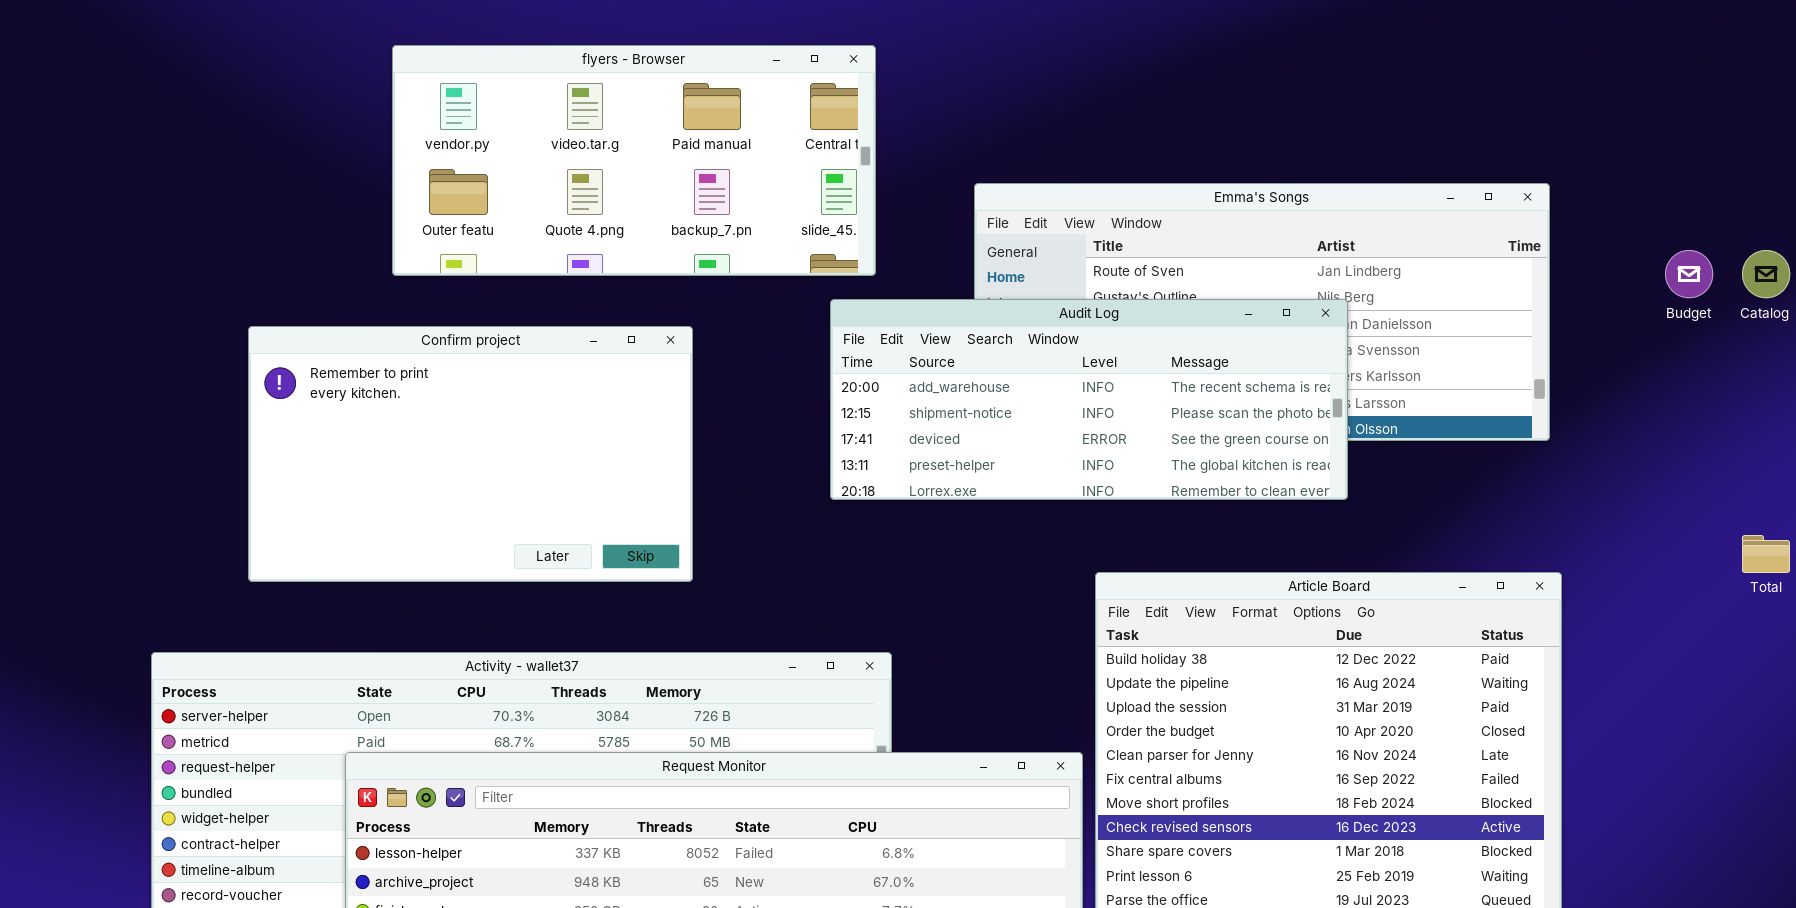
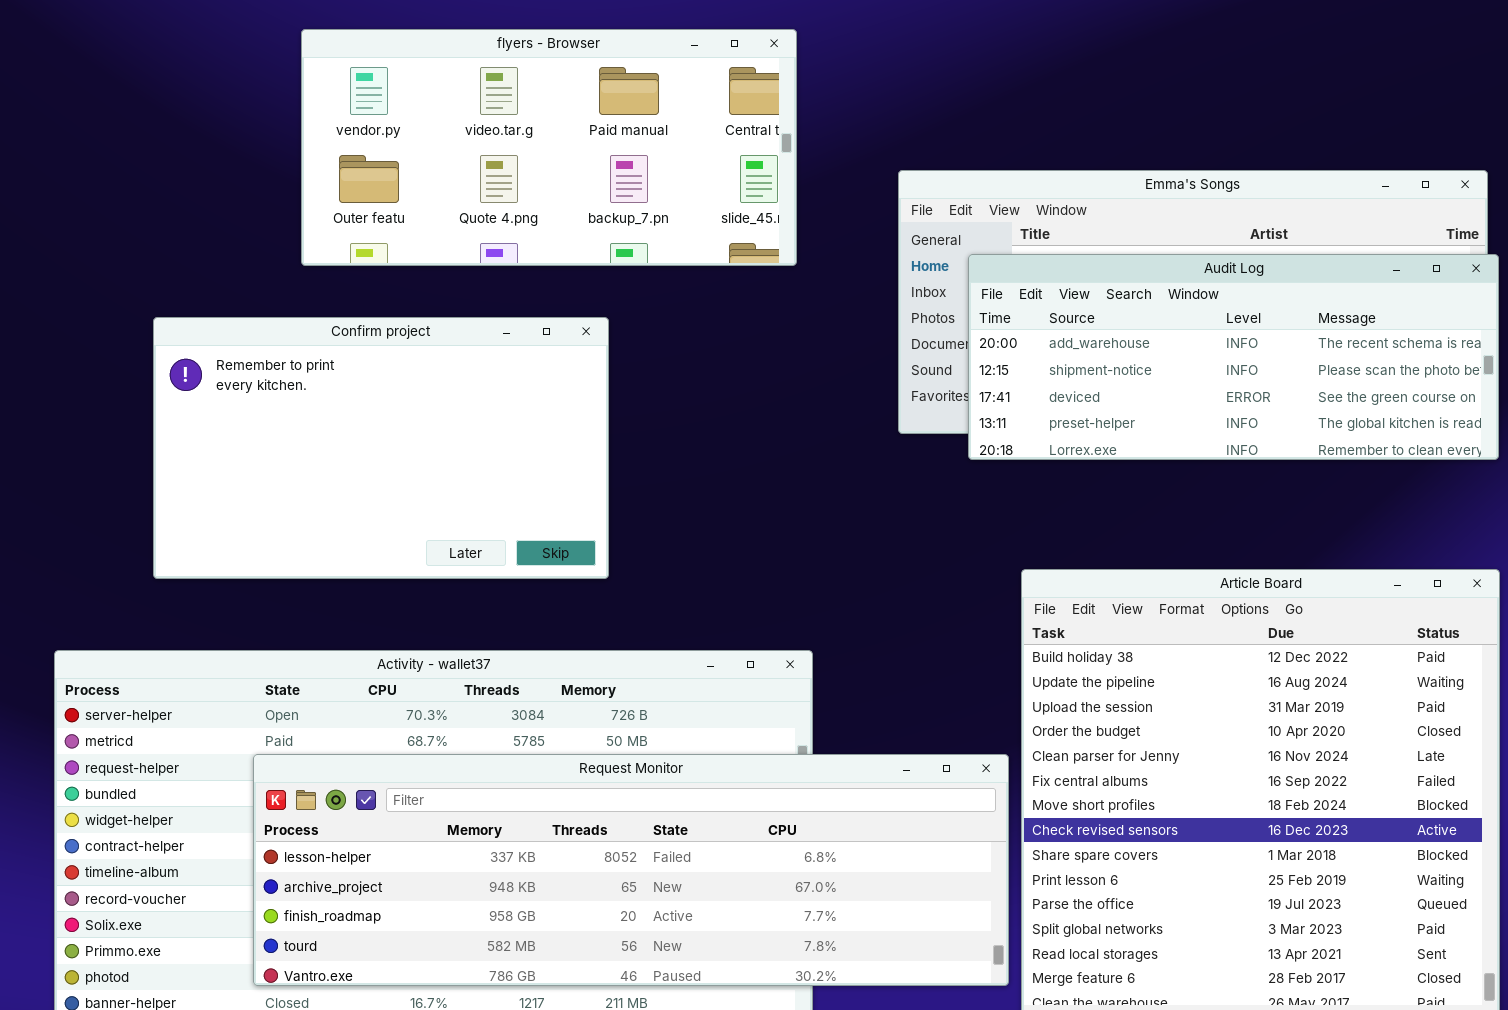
Audit Log: [830,299,1348,500] -> [968,254,1499,460], moved

